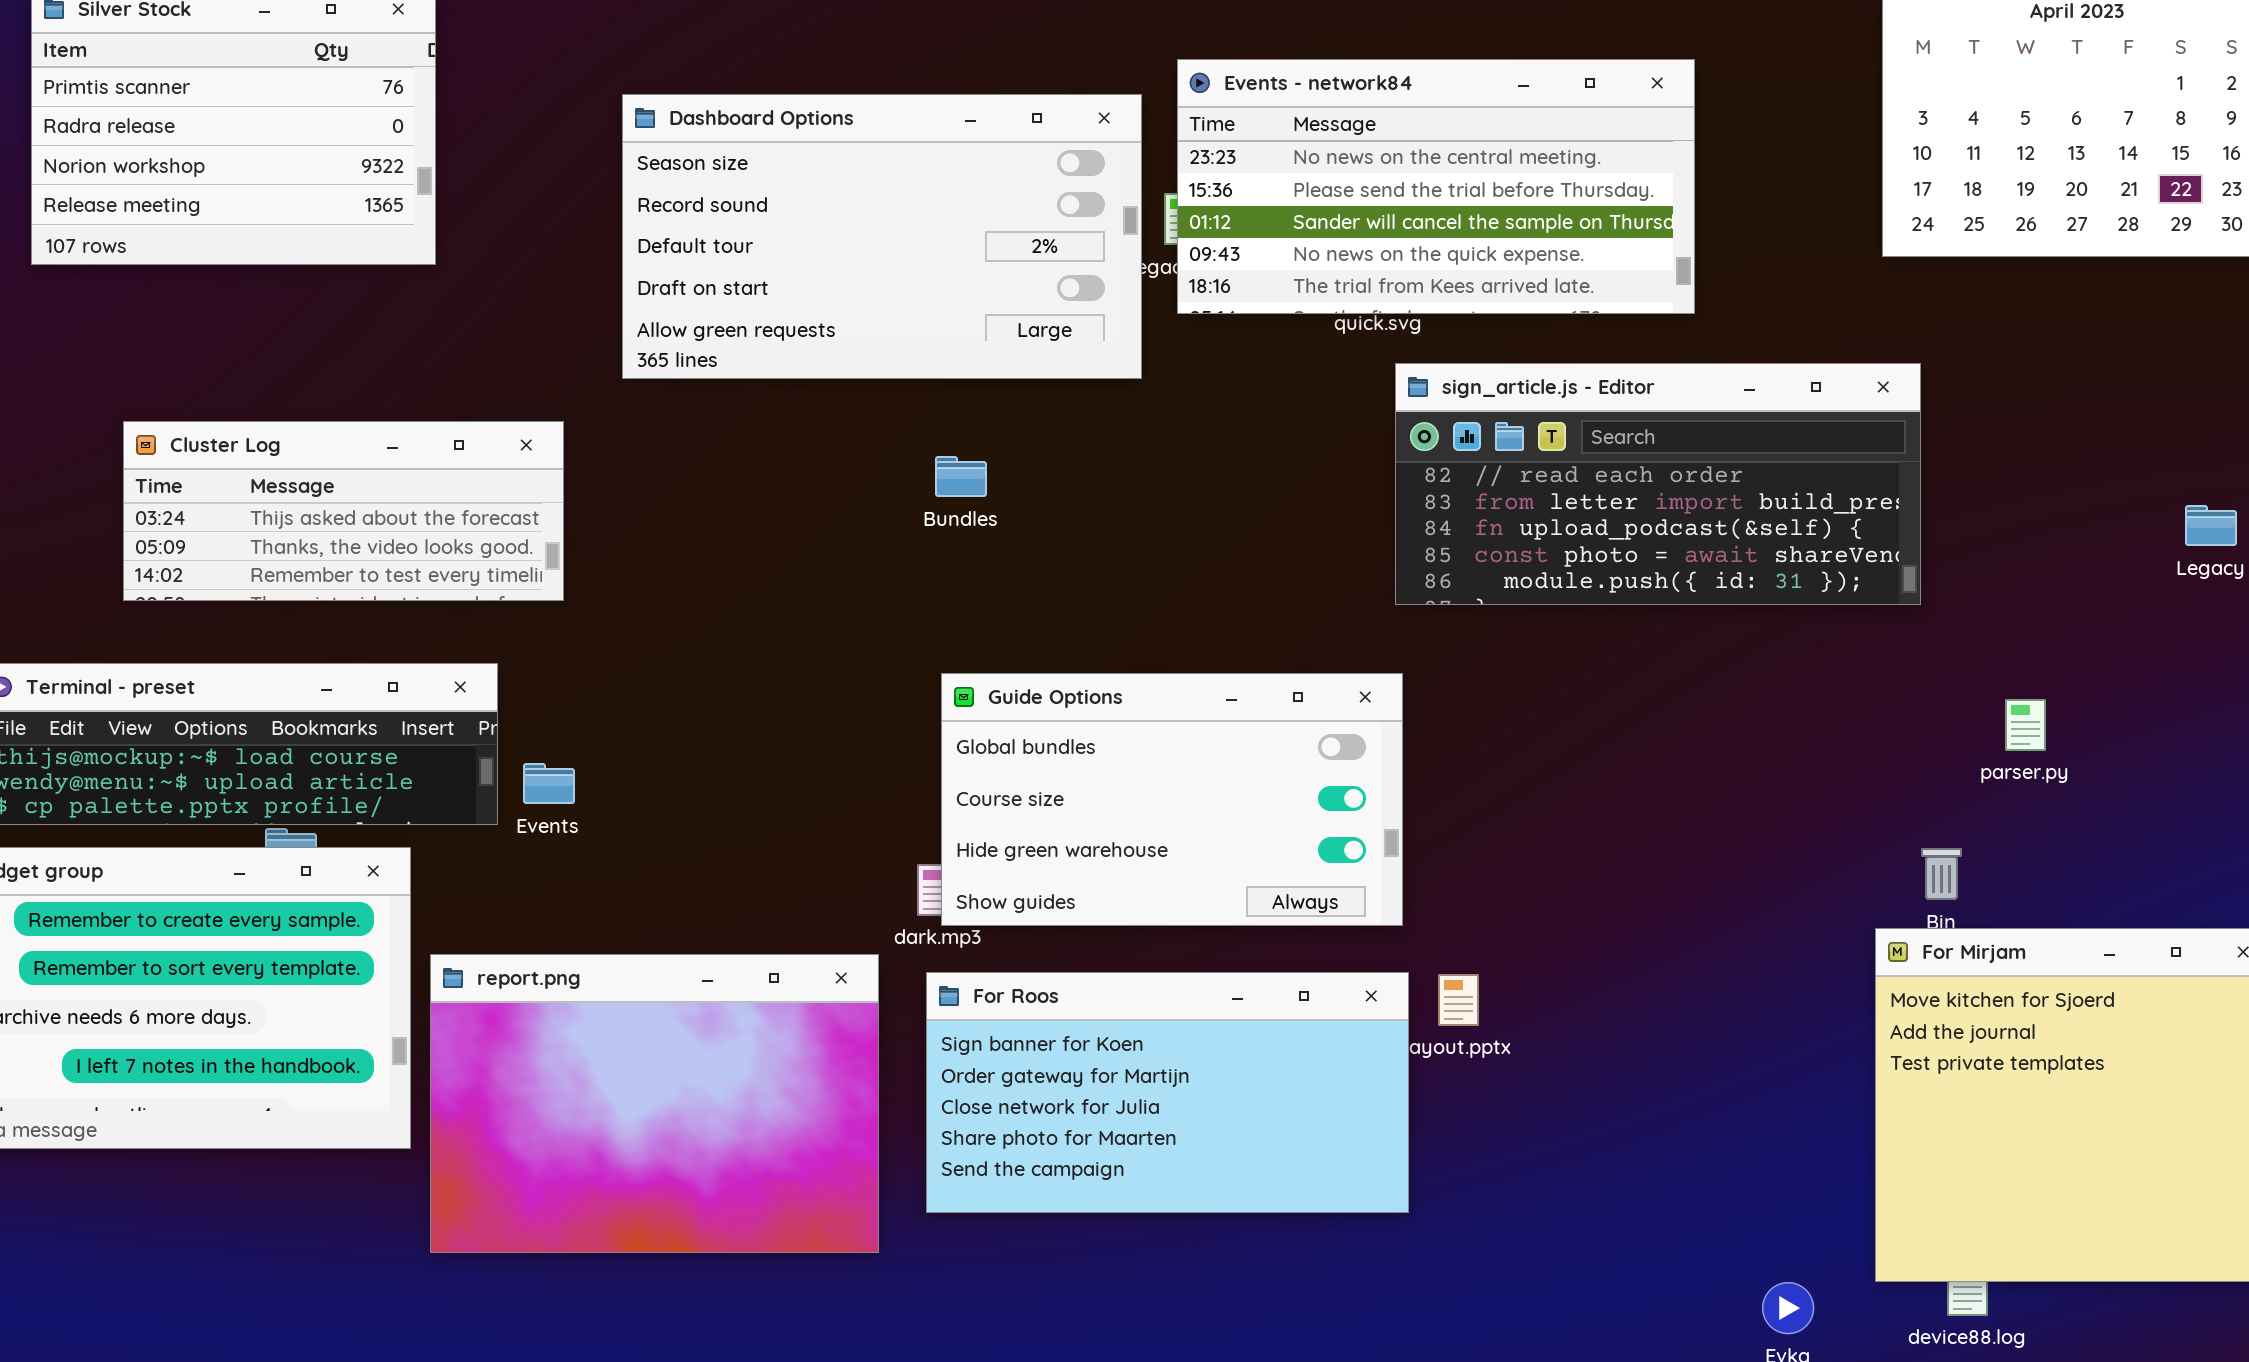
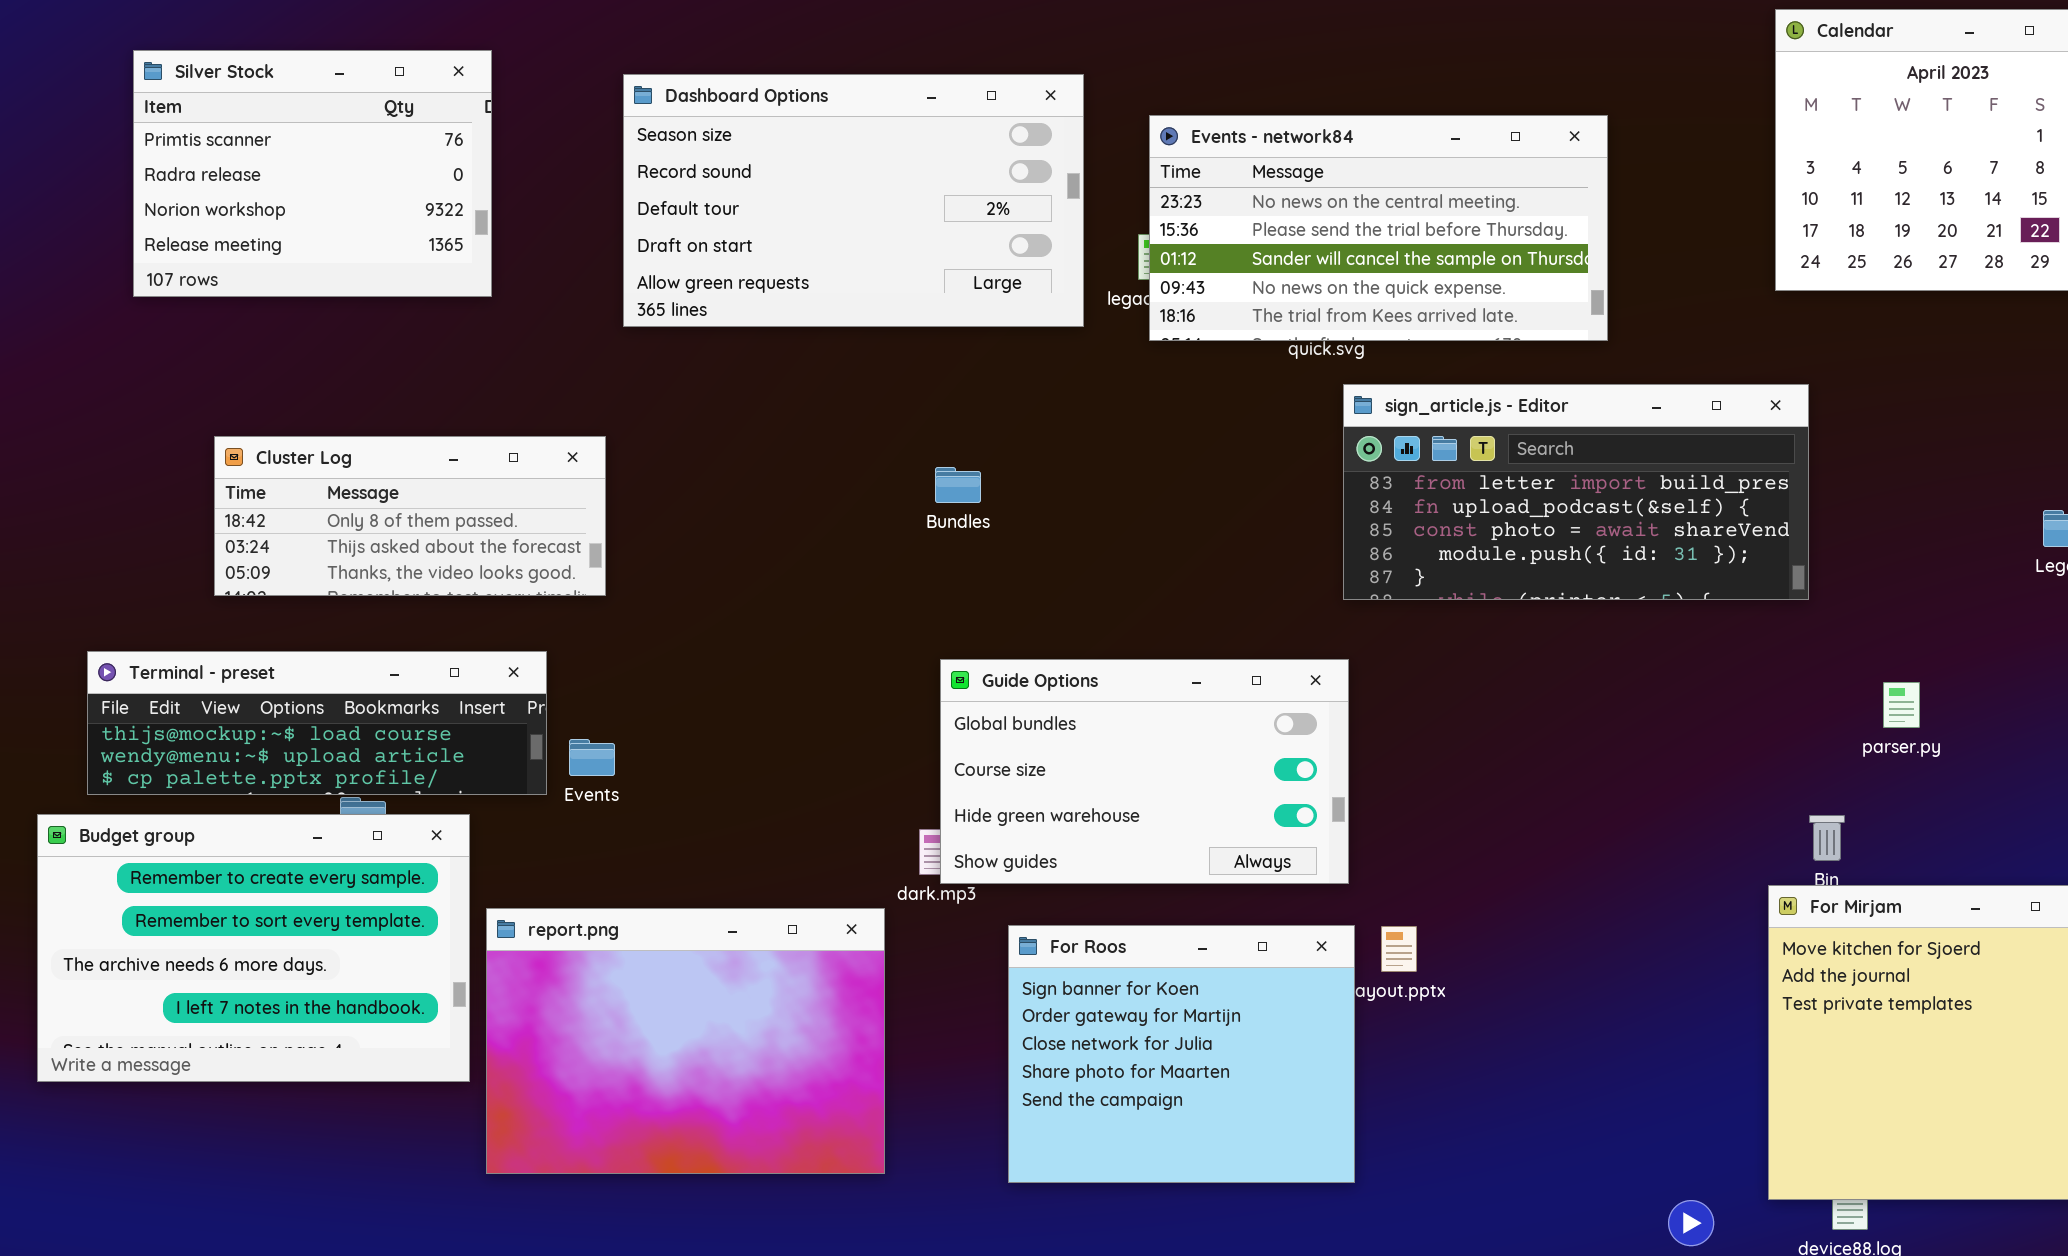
Dashboard Options: [622,94,1142,379] -> [623,74,1084,327], moved
sign_article.js - Editor: [1395,363,1921,605] -> [1343,384,1809,600], scrolled down 1 row
Cluster Log: [123,421,564,601] -> [214,436,606,596], scrolled up 1 row
For Roos: [926,972,1409,1213] -> [1008,925,1355,1183], resized

